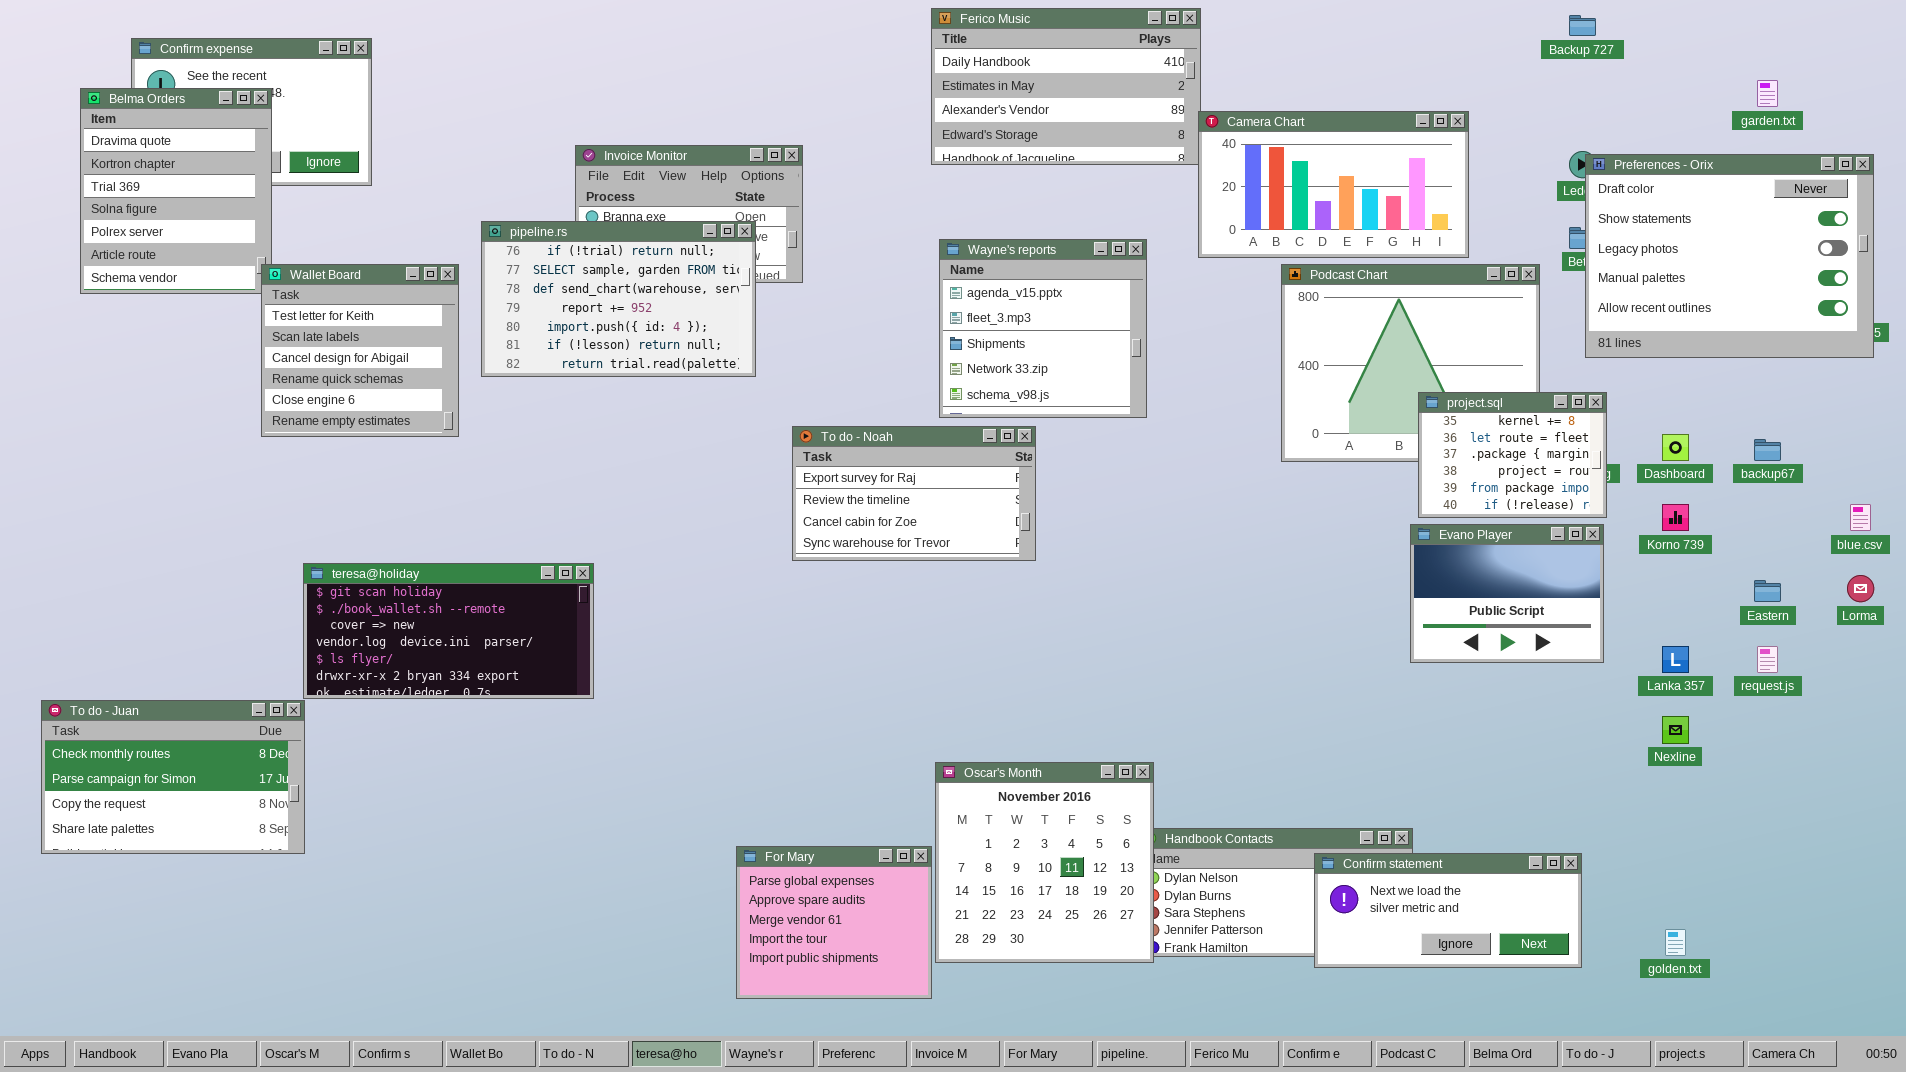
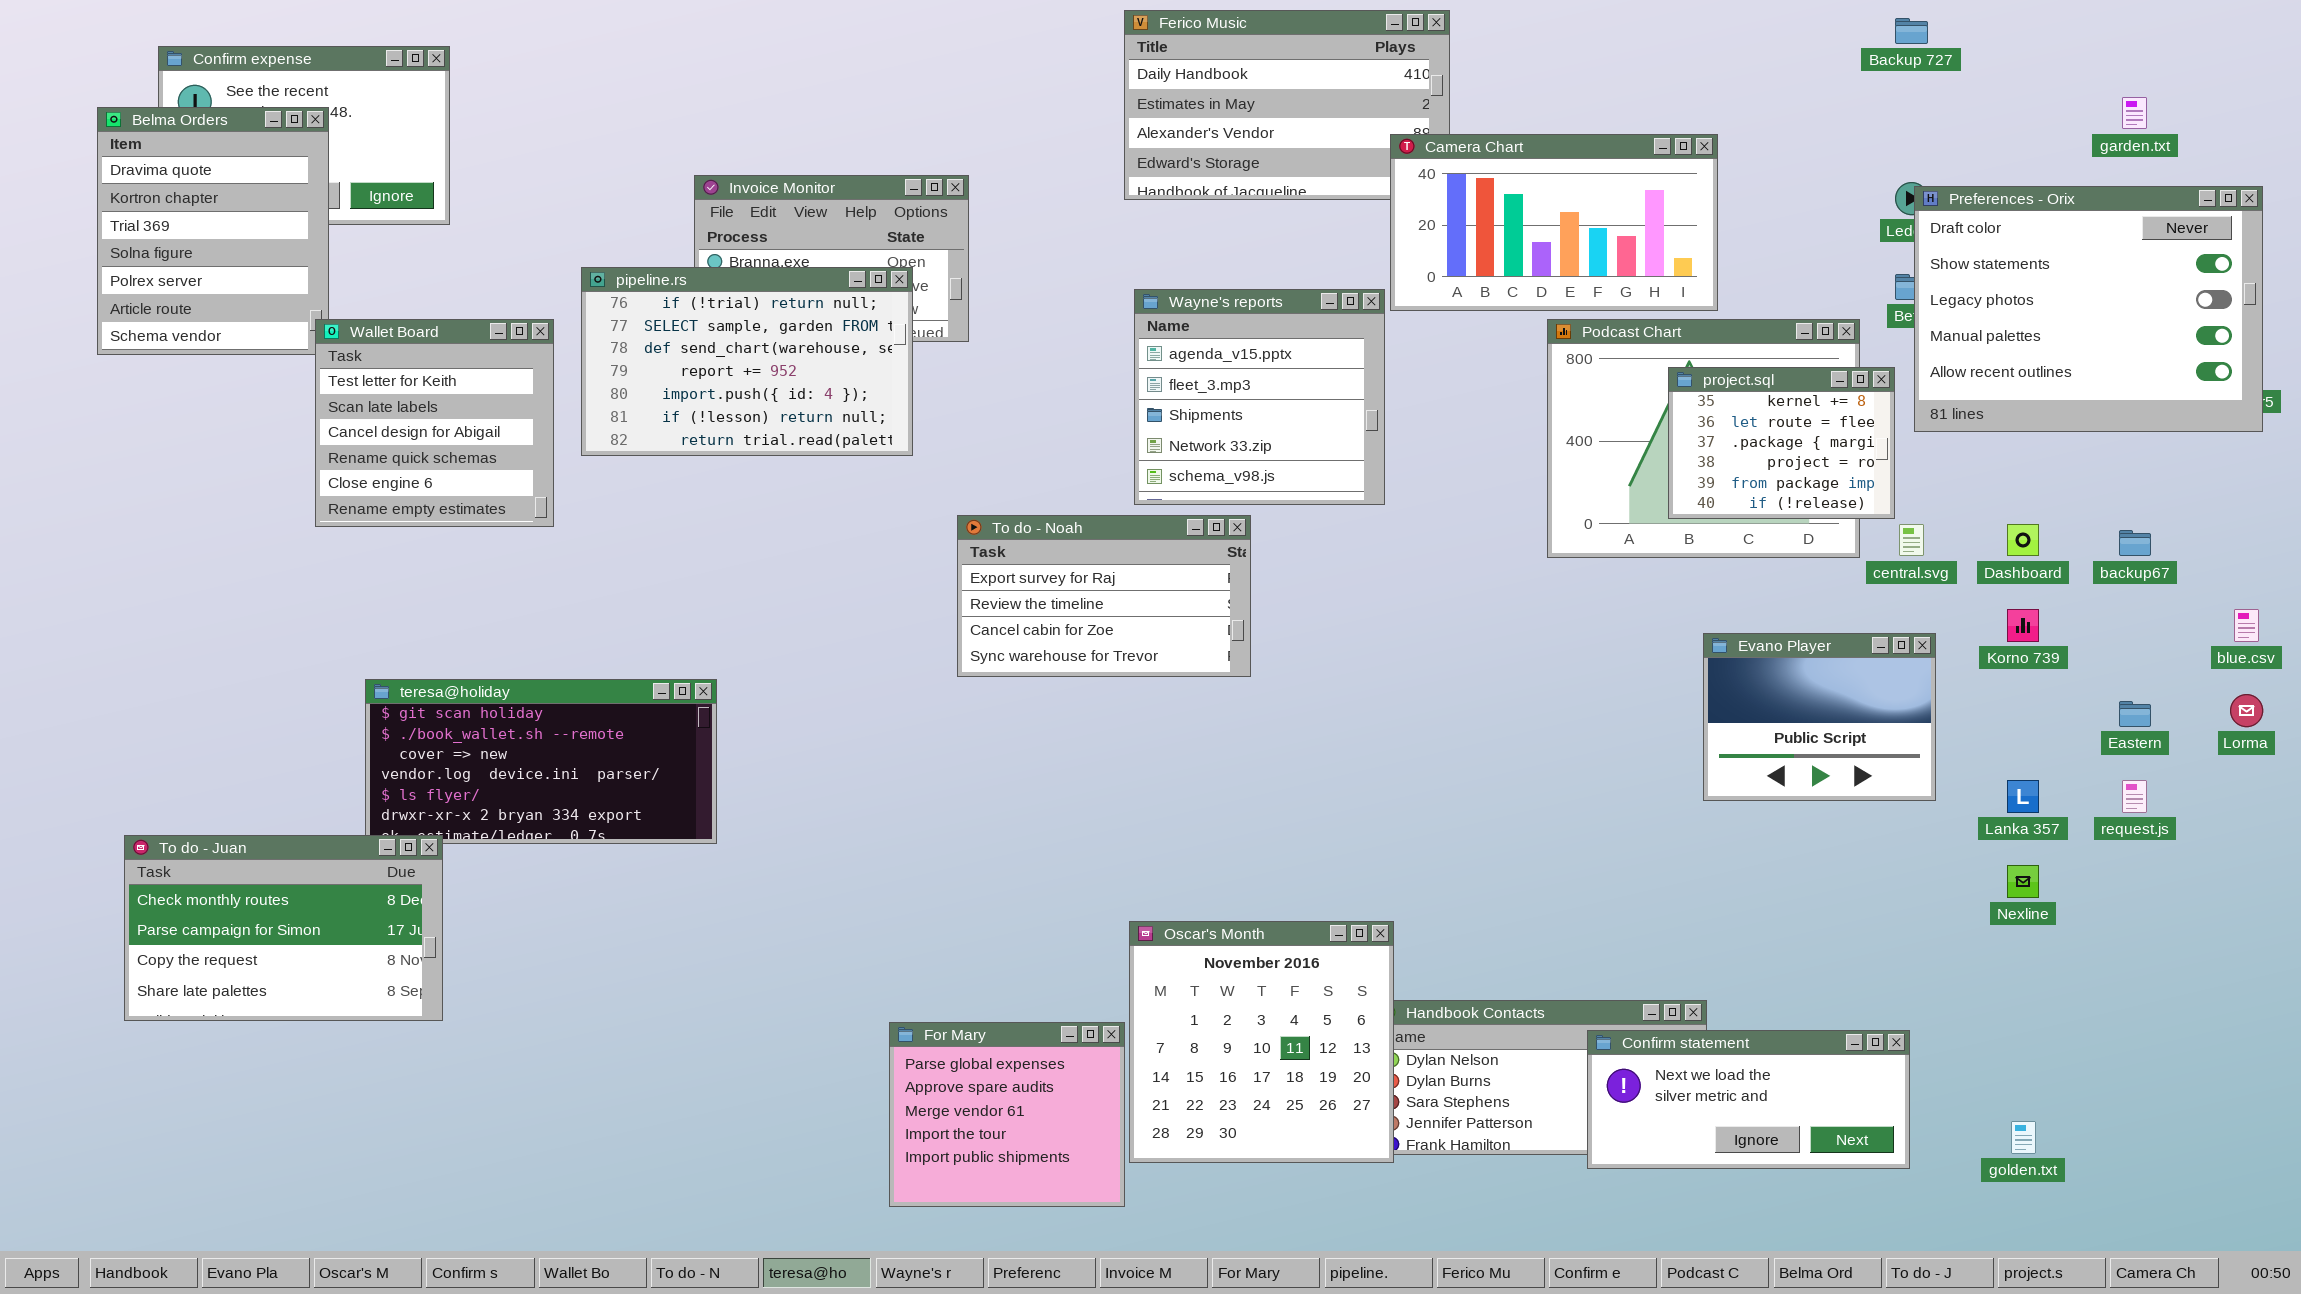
Camera Chart: [1198,111,1469,258] -> [1390,134,1718,311], moved
project.sql: [1418,392,1607,518] -> [1668,367,1895,519], moved
To do - Juan: [41,700,305,854] -> [124,835,443,1021], moved

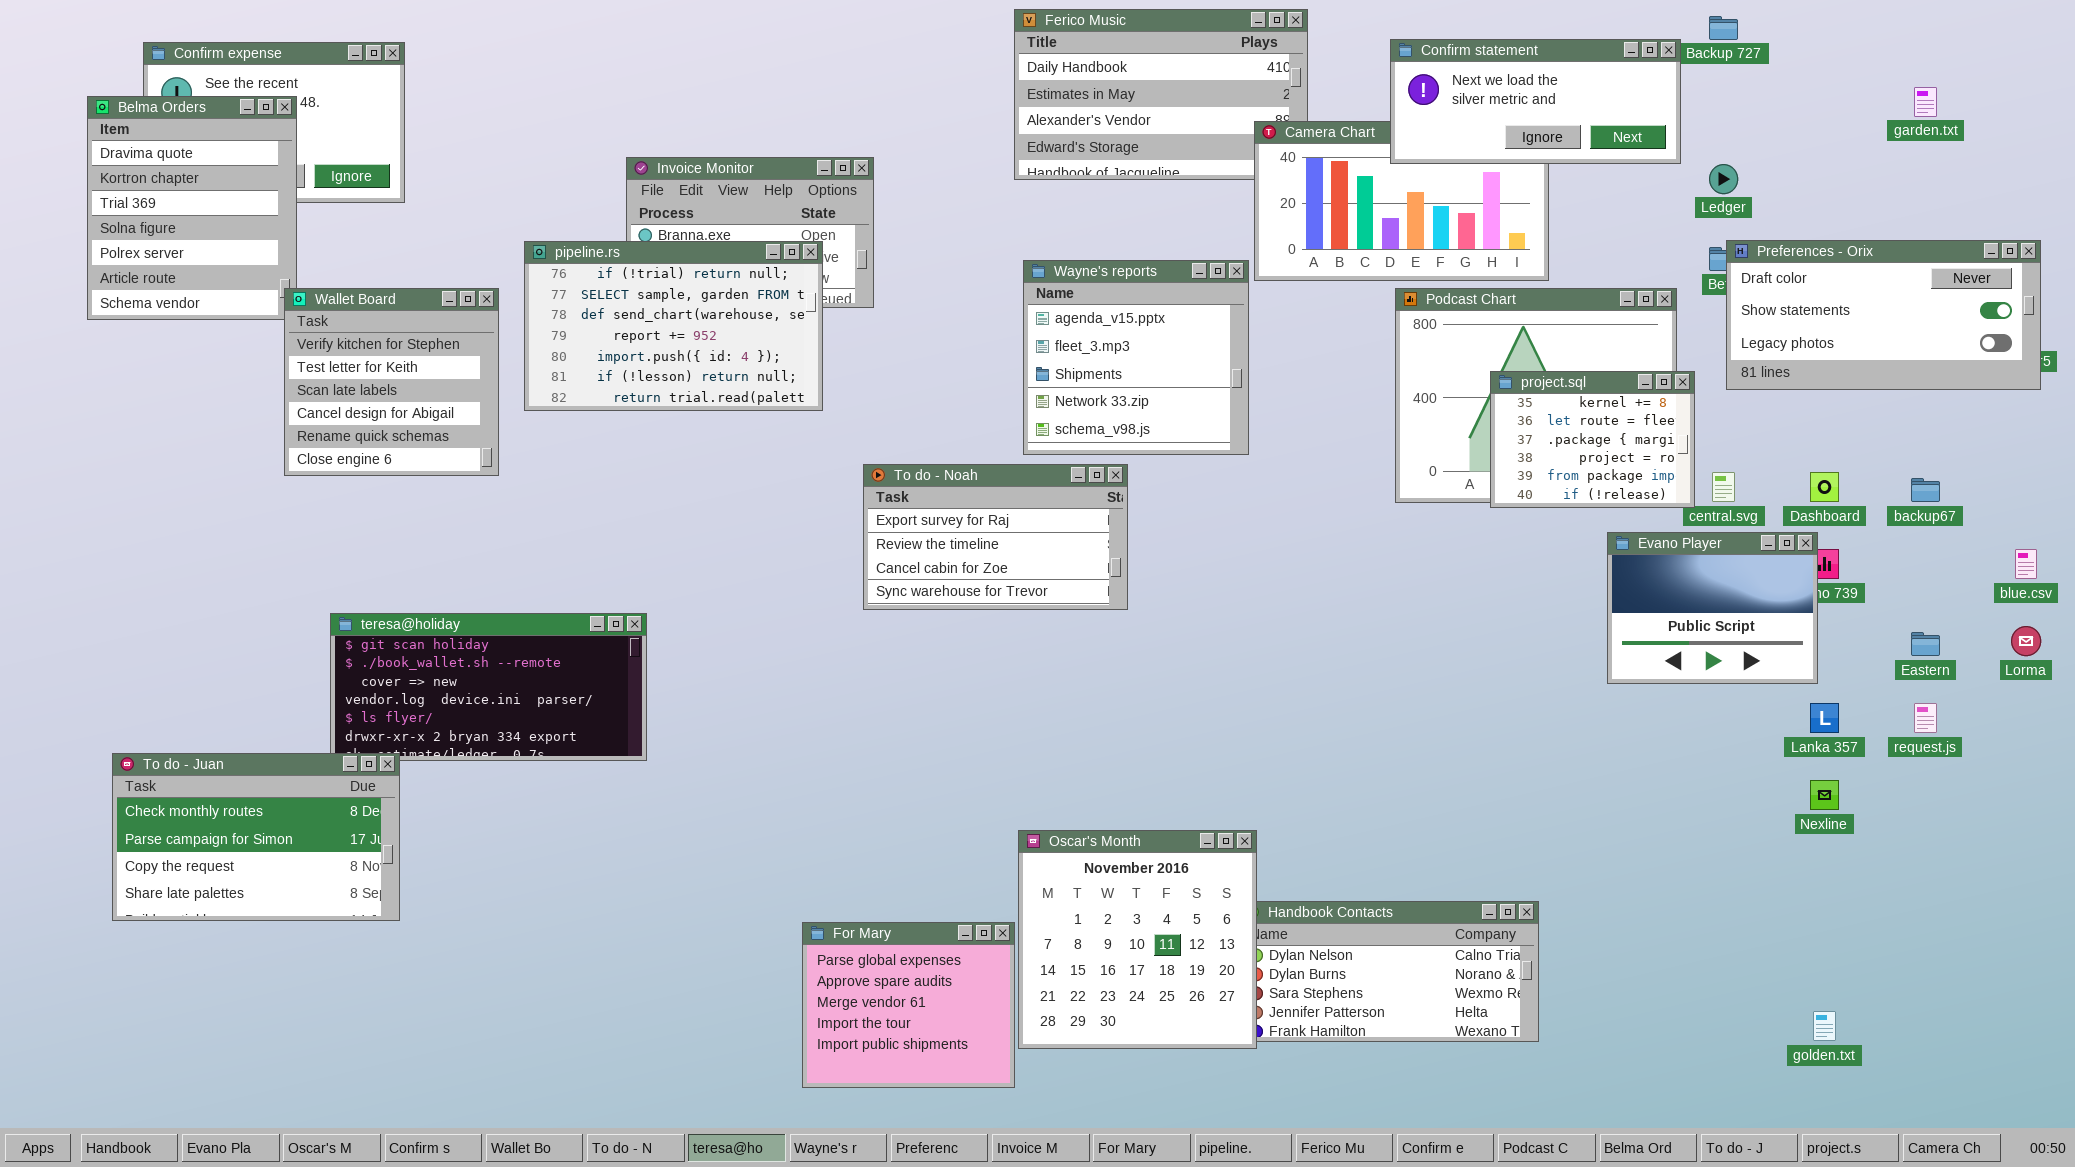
Preferences - Orix: [1914,186,2263,432] -> [1726,240,2041,390], resized
Wallet Board: [315,319,554,527] -> [284,288,499,476], scrolled up 1 row
project.sql: [1668,367,1895,519] -> [1490,371,1695,508], moved
Evano Player: [1703,633,1936,801] -> [1607,532,1818,684], moved
Confirm statement: [1587,1030,1910,1169] -> [1390,39,1681,164], moved

